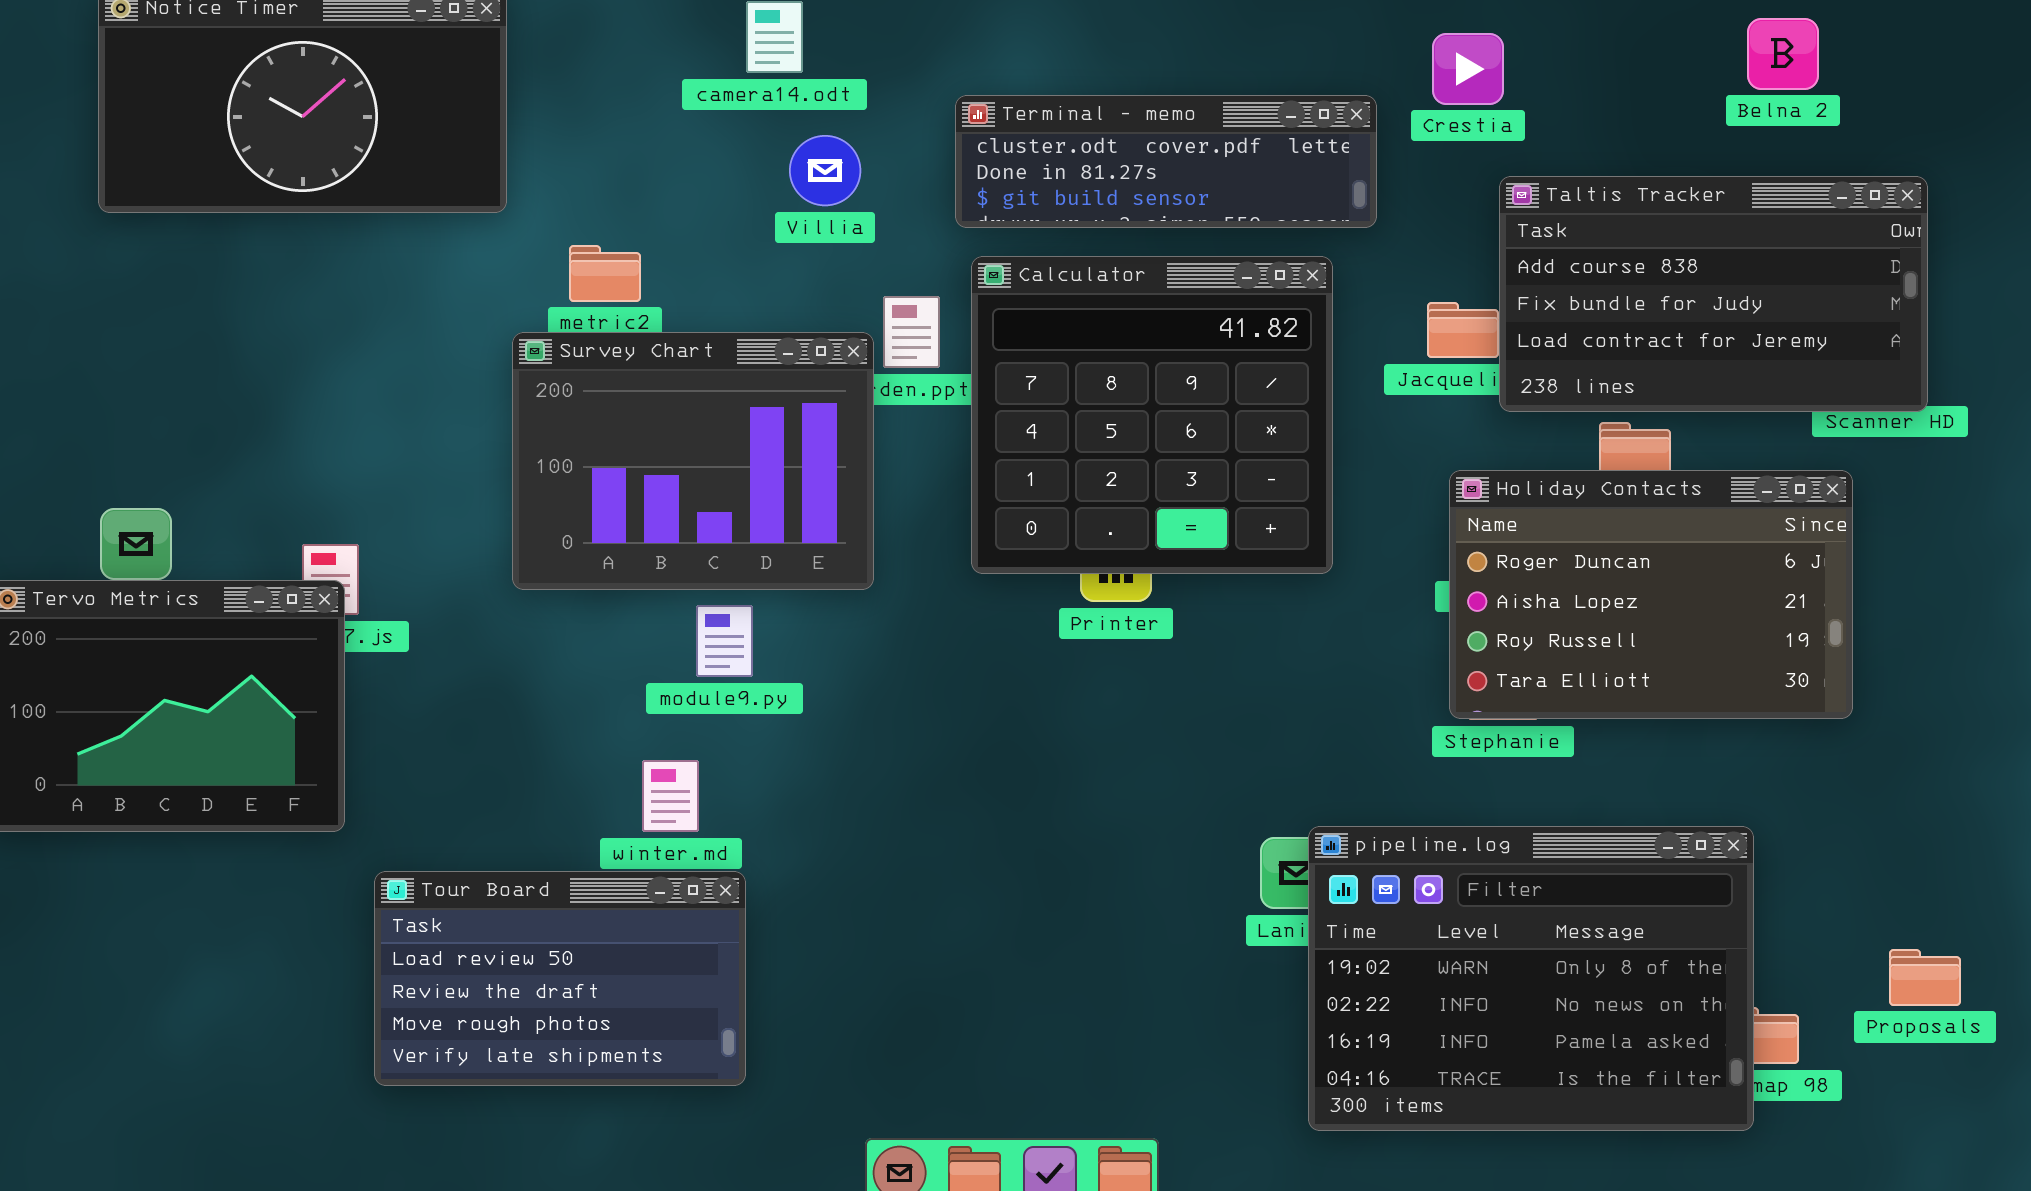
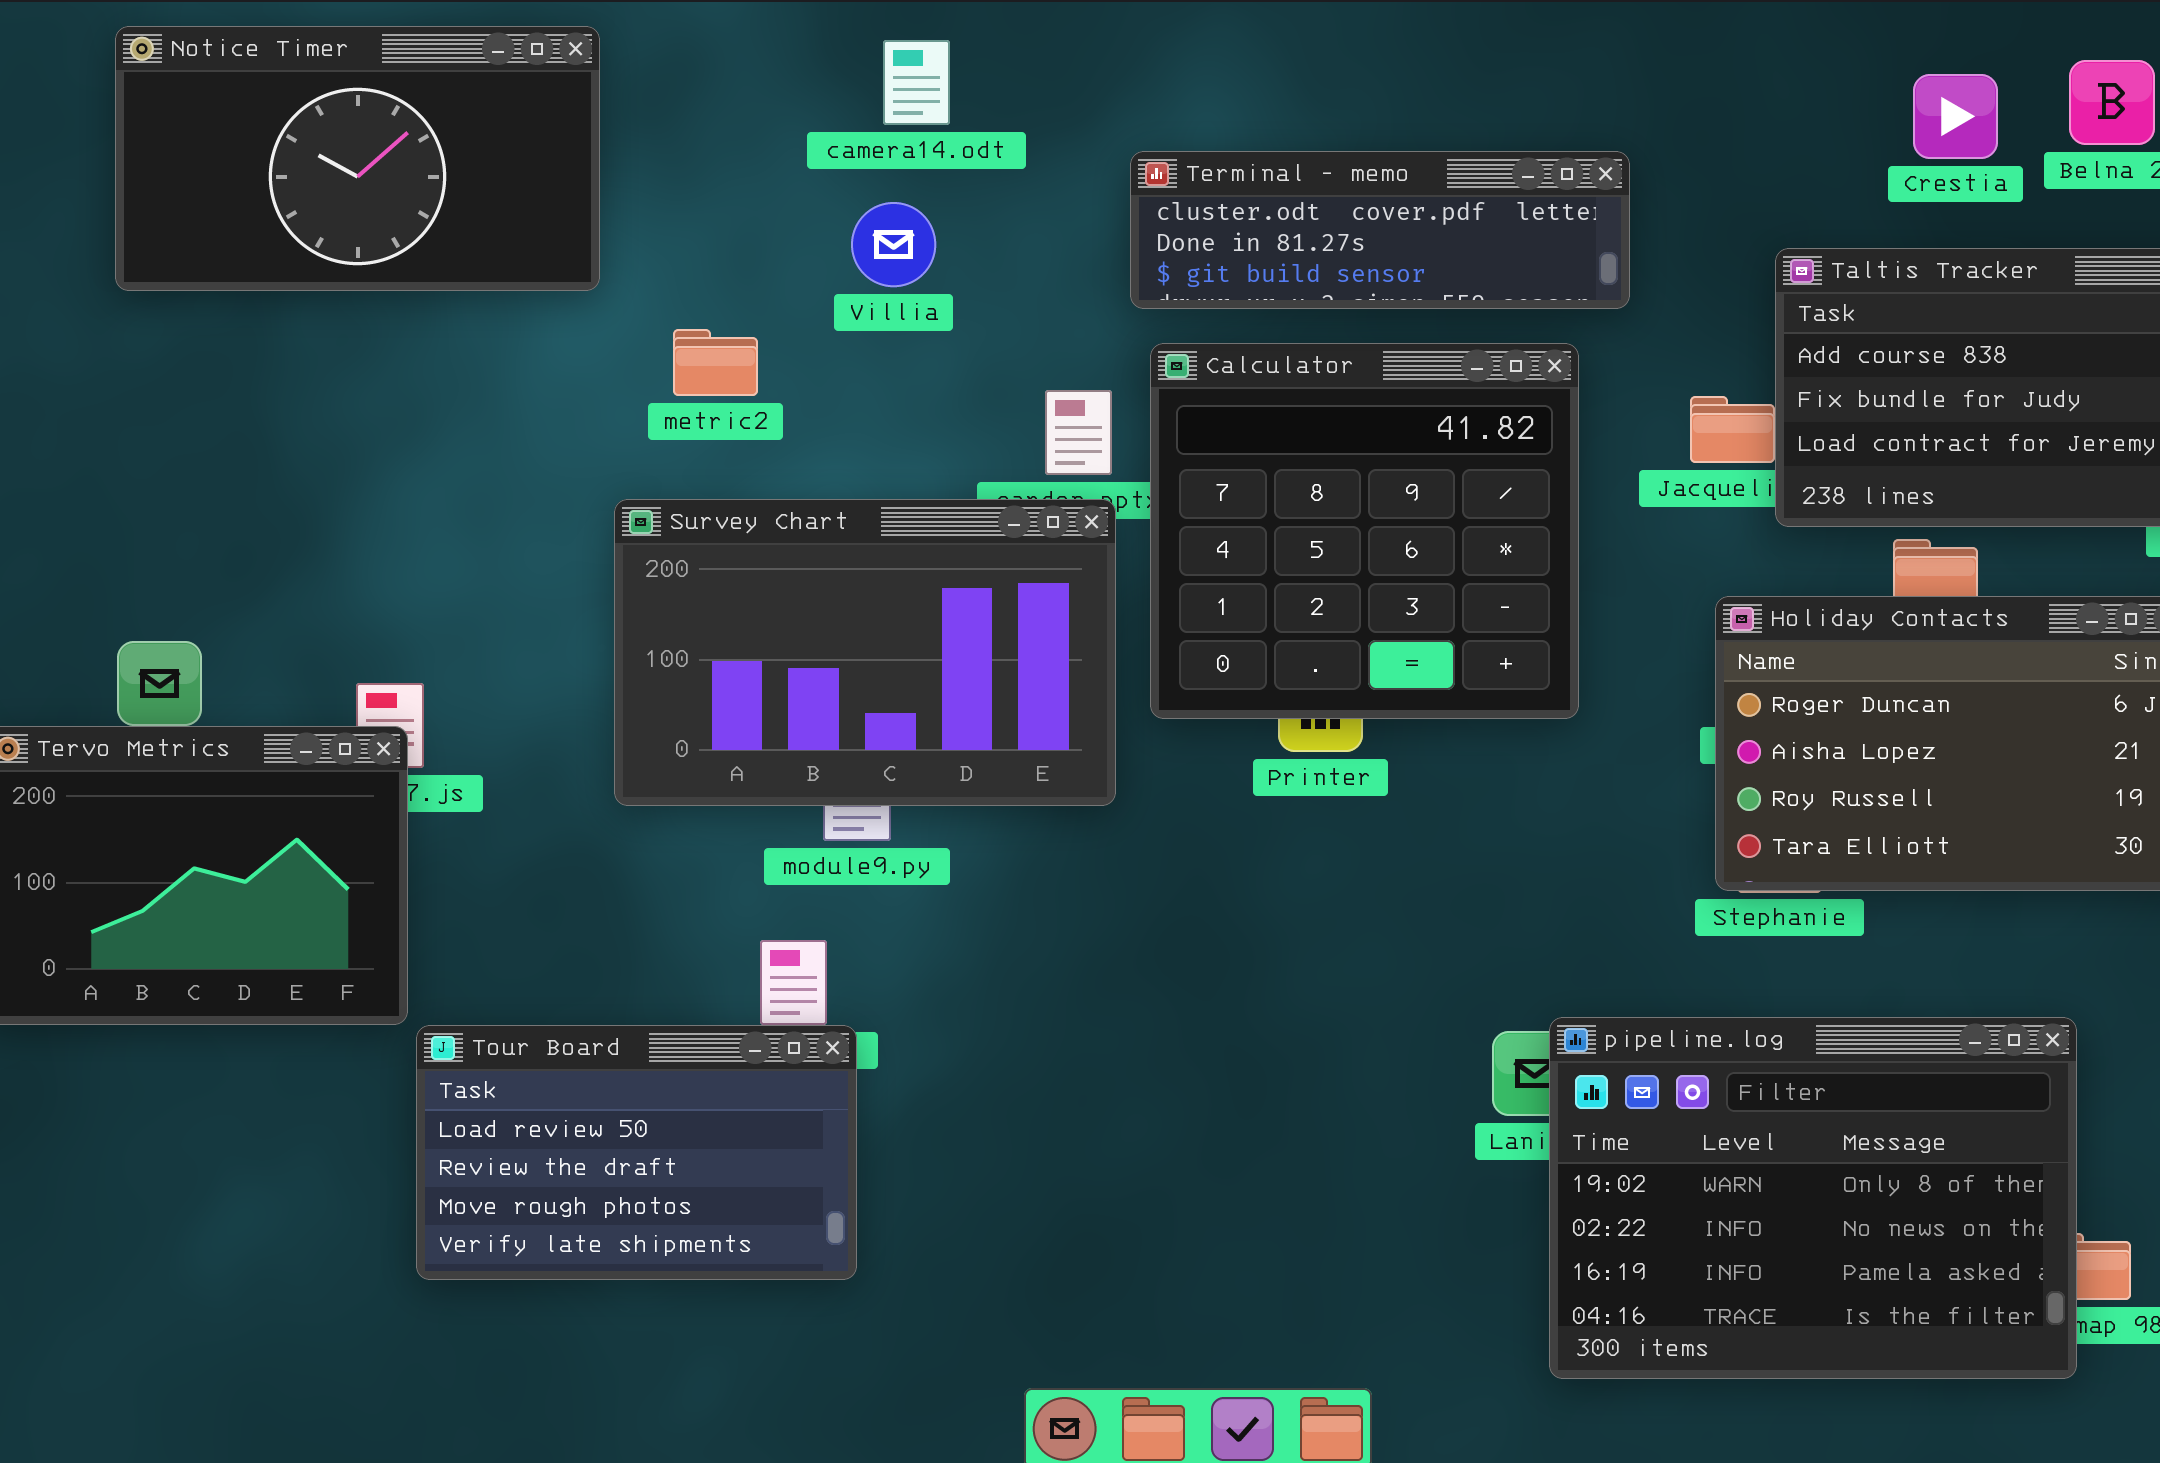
Crestia: [1432,33,1504,105] -> [1913,74,1998,159], moved
Villia: [789,135,861,206] -> [851,202,936,287], moved
Survey Chart: [512,332,874,590] -> [614,499,1116,806], moved, resized
Tour Board: [374,871,746,1086] -> [416,1025,857,1280], moved

